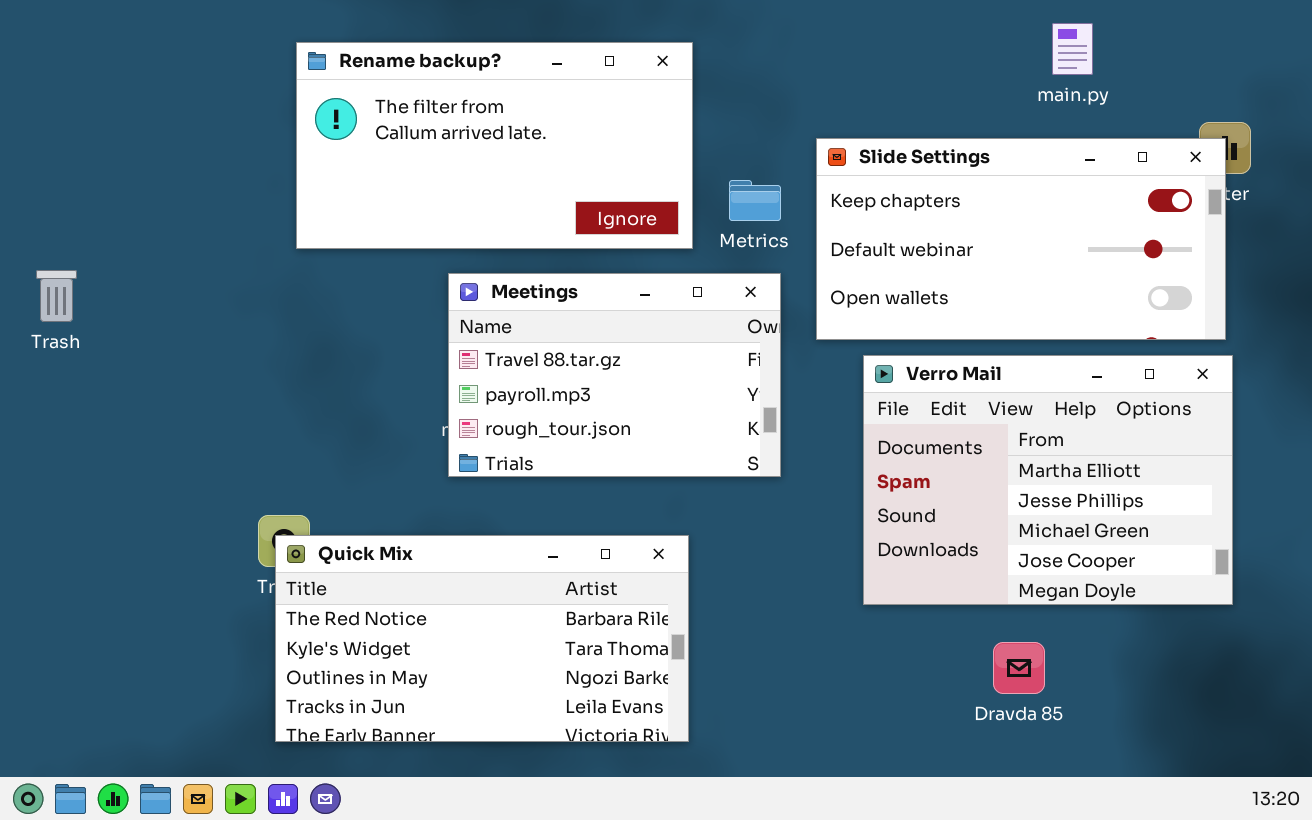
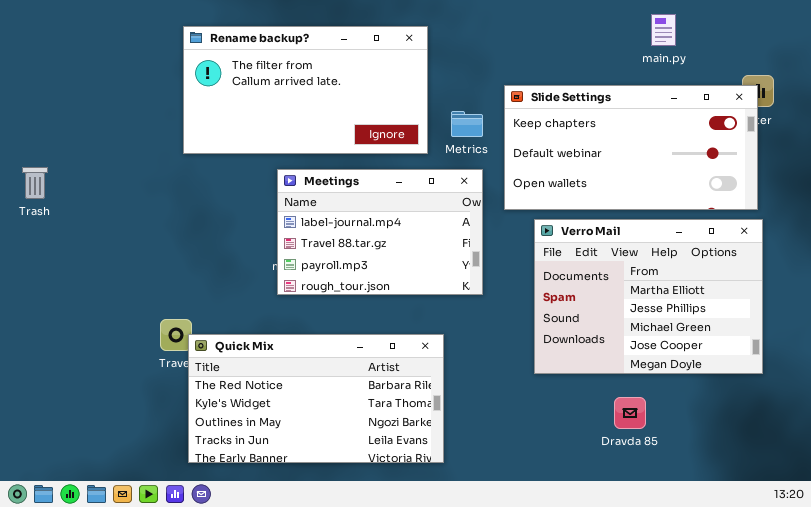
Meetings: [448,273,781,477] -> [277,169,483,295], scrolled up 1 row
Quick Mix: [275,535,689,742] -> [188,334,444,463], moved

